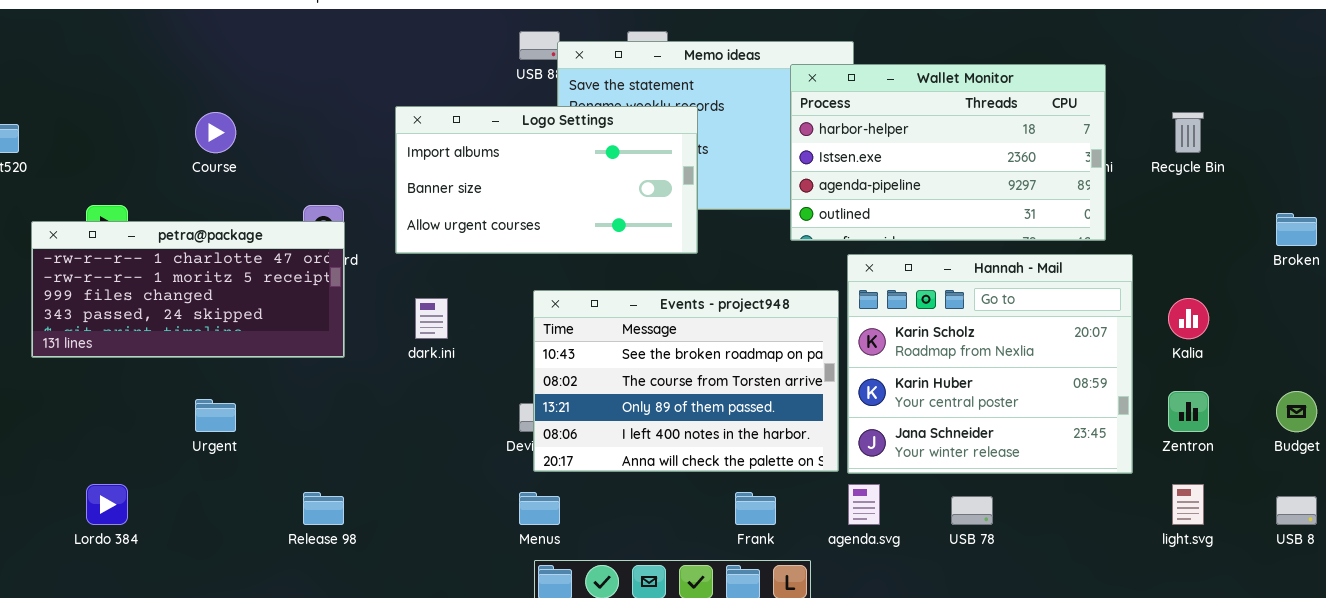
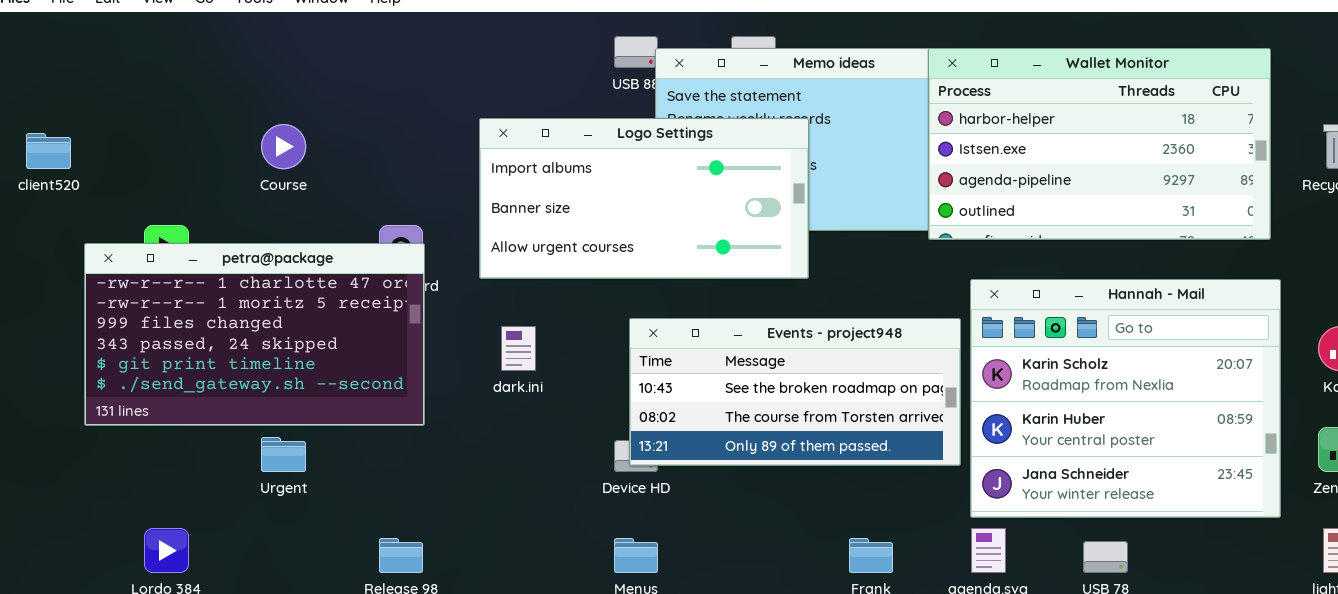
Wallet Monitor: [790,64,1106,241] -> [928,48,1271,240], moved
petra@package: [31,221,345,358] -> [84,243,425,426], resized
Events - project948: [533,290,839,472] -> [629,318,961,466], resized

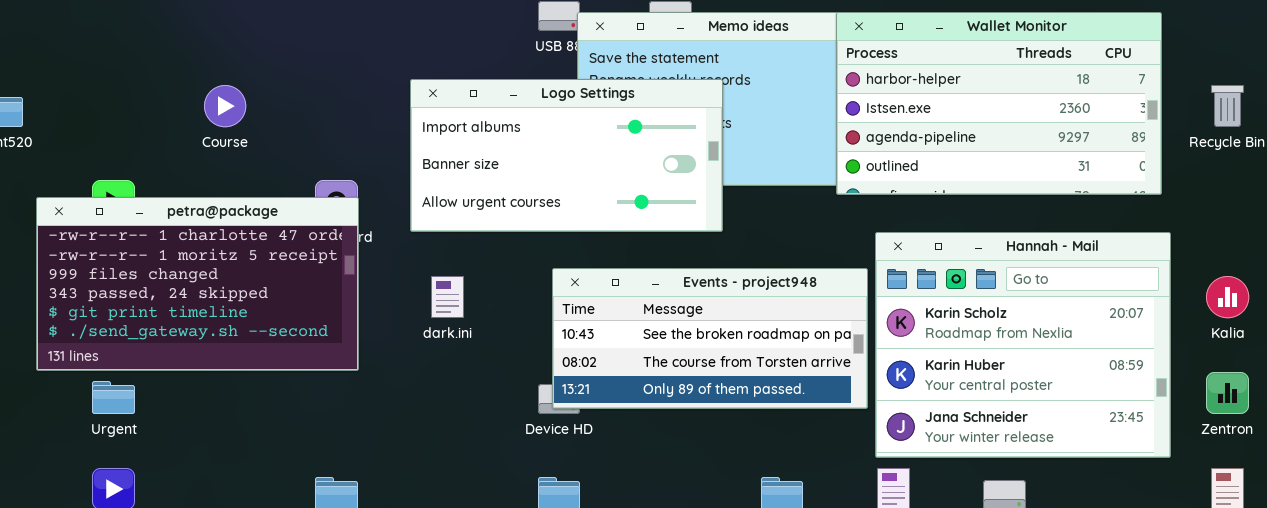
Urgent: [261,437,306,472] -> [92,381,135,414], moved

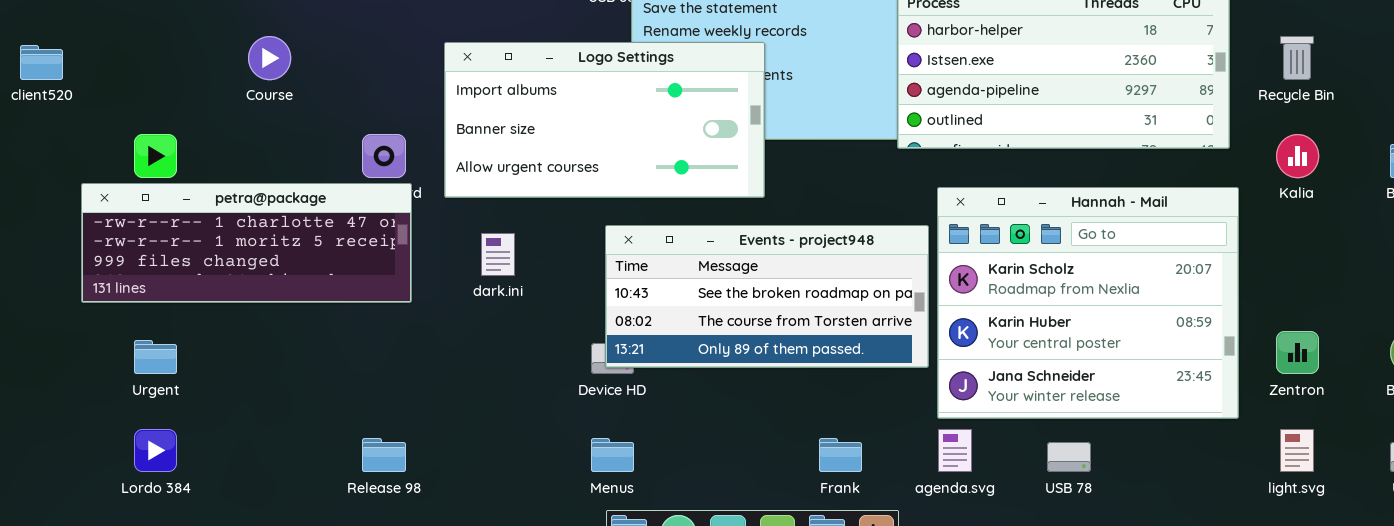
Logo Settings: [410,79,723,232] -> [444,42,765,198], moved
petra@package: [36,197,359,371] -> [81,183,412,303], moved, resized
Kalia: [1206,276,1249,318] -> [1276,134,1319,178], moved

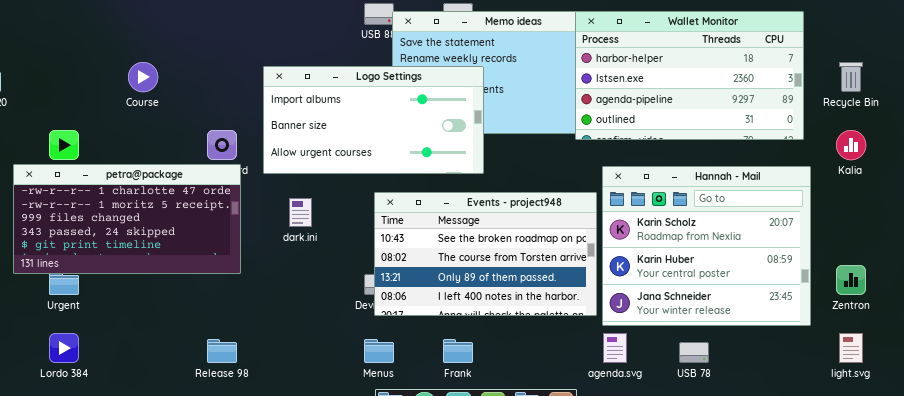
petra@package: [81,183,412,303] -> [13,164,241,274], resized
Events - project948: [605,225,929,368] -> [374,192,597,316], resized
Frank: [819,438,862,472] -> [443,339,473,363], moved

